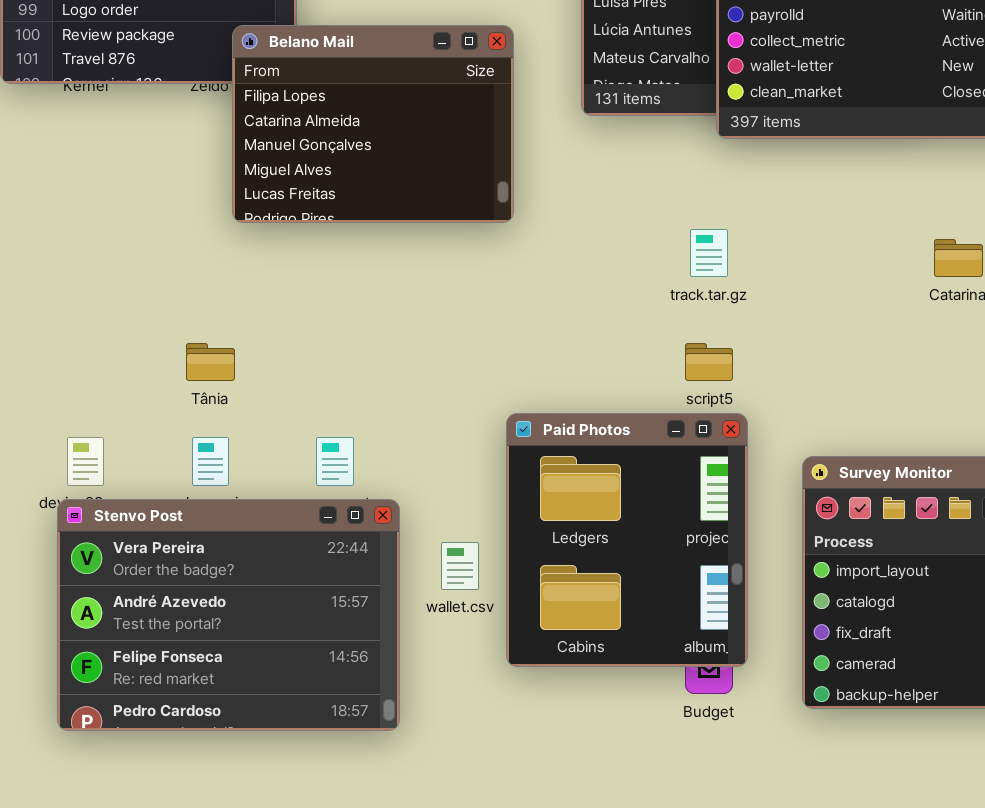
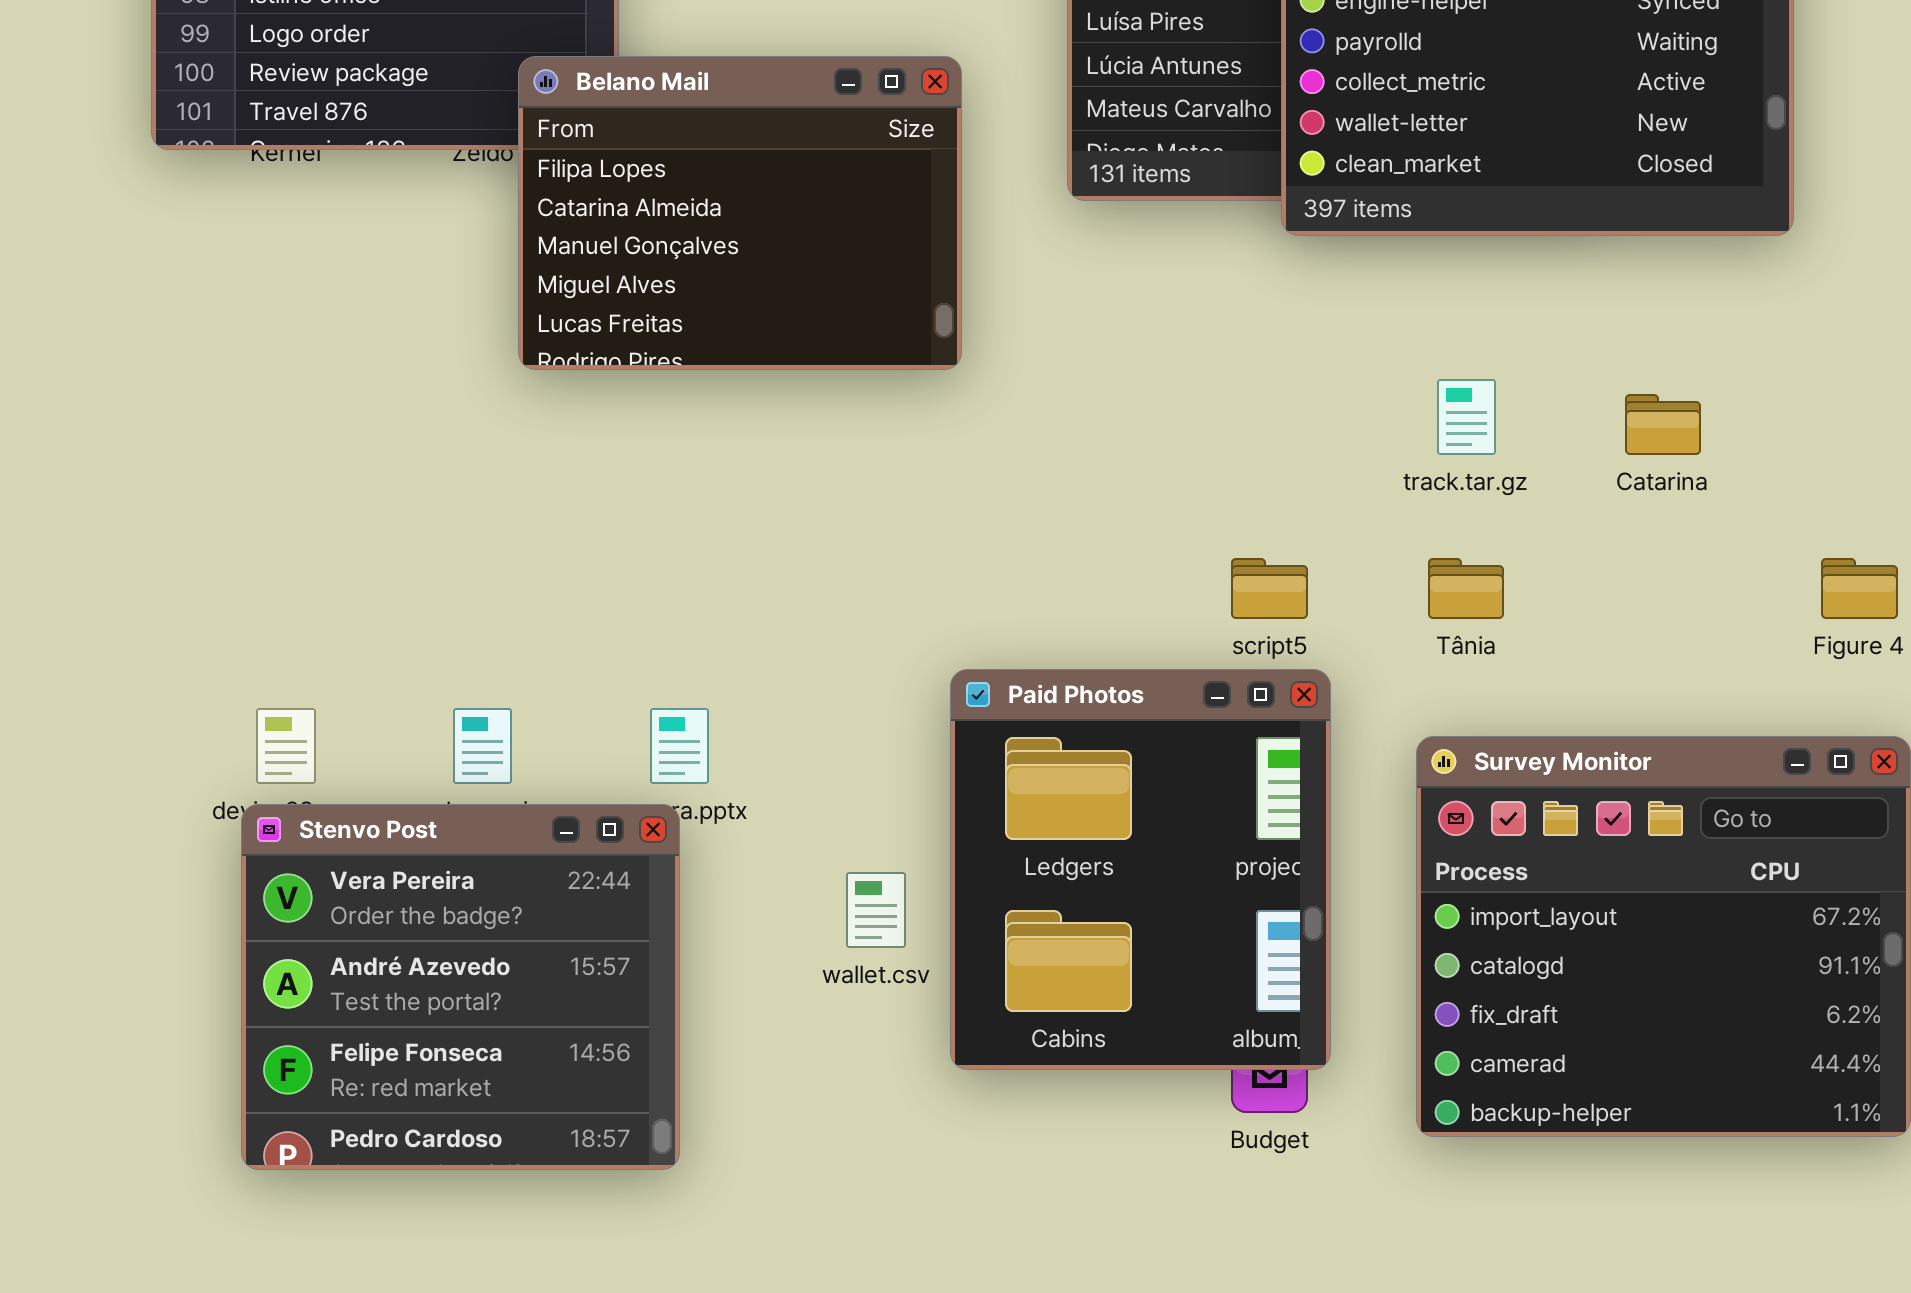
track.tar.gz: [690,229,728,277] -> [1437,379,1496,455], moved
Tânia: [186,343,235,381] -> [1428,558,1504,619], moved
Stenvo Post: [57,499,400,731] -> [241,804,680,1170], resized

